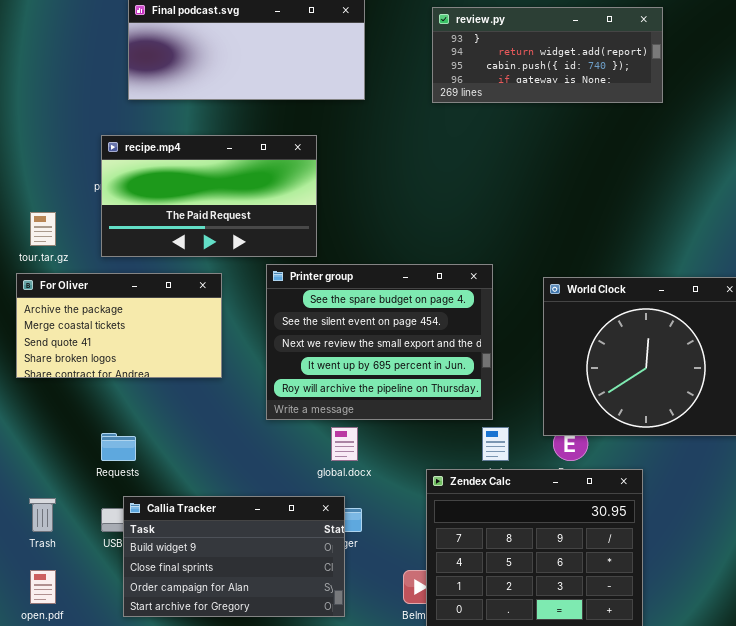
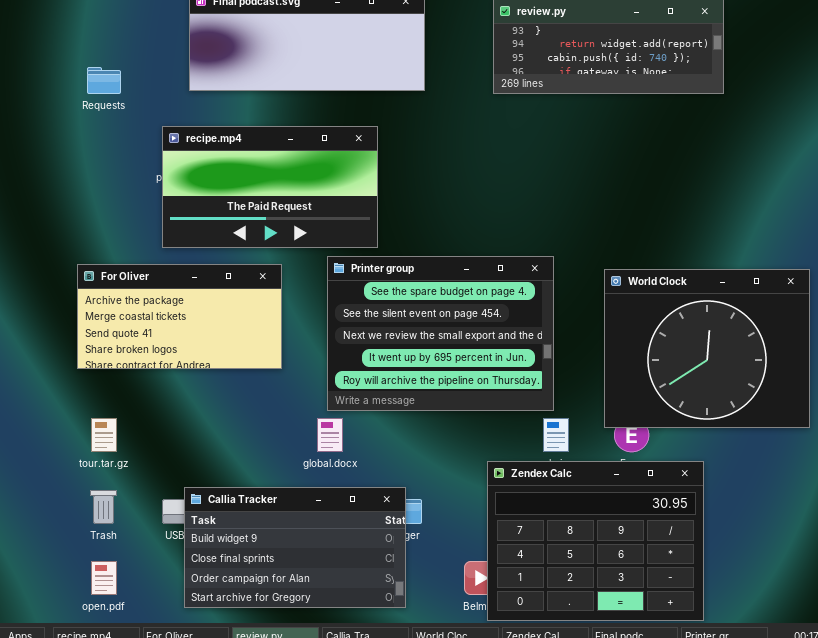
tour.tar.gz: [30,212,56,246] -> [91,418,117,452], moved
global.docx: [331,427,358,461] -> [317,418,343,452], moved
Requests: [101,433,136,461] -> [87,67,121,94], moved

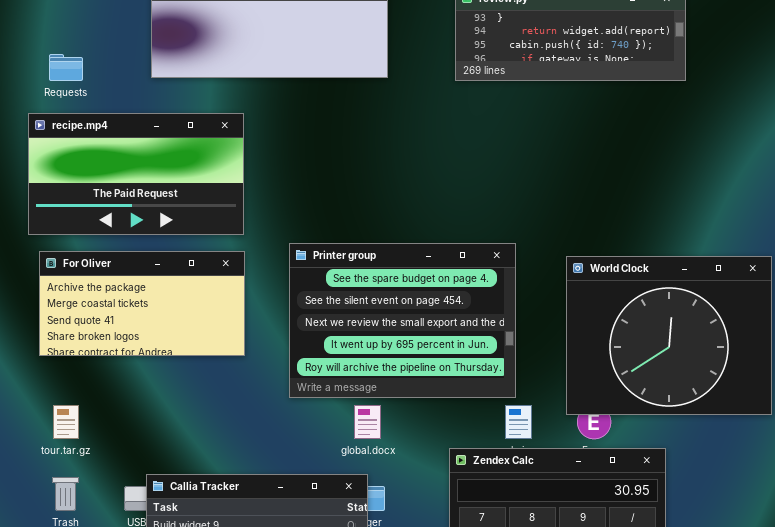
recipe.mp4: [162,126,378,248] -> [28,113,244,235], moved
global.docx: [317,418,343,452] -> [354,405,381,439], moved

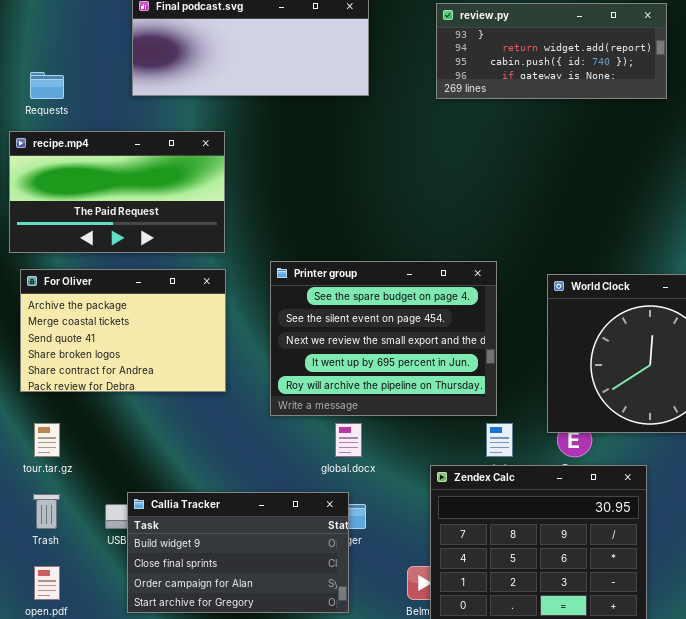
For Oliver: [39,251,245,356] -> [20,269,226,392], resized

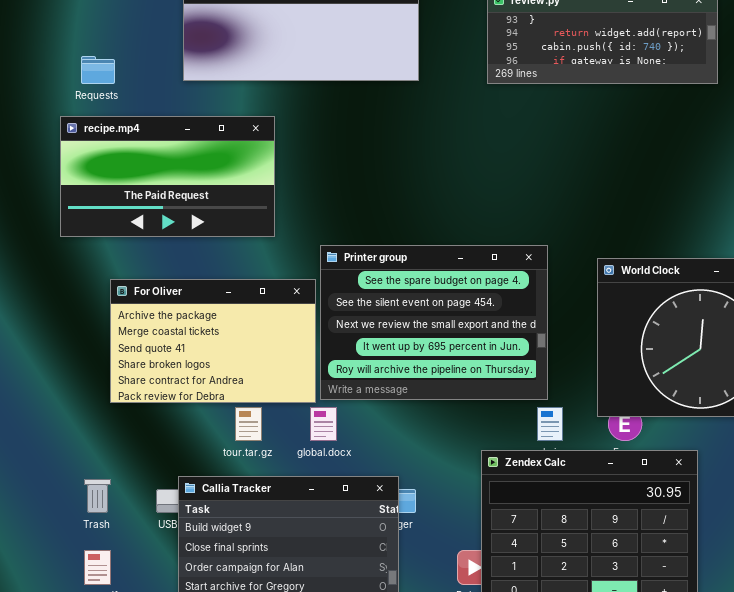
For Oliver: [20,269,226,392] -> [110,279,316,403], moved
tour.tar.gz: [34,423,60,457] -> [235,407,262,441], moved
global.docx: [335,423,362,457] -> [310,407,337,441], moved

